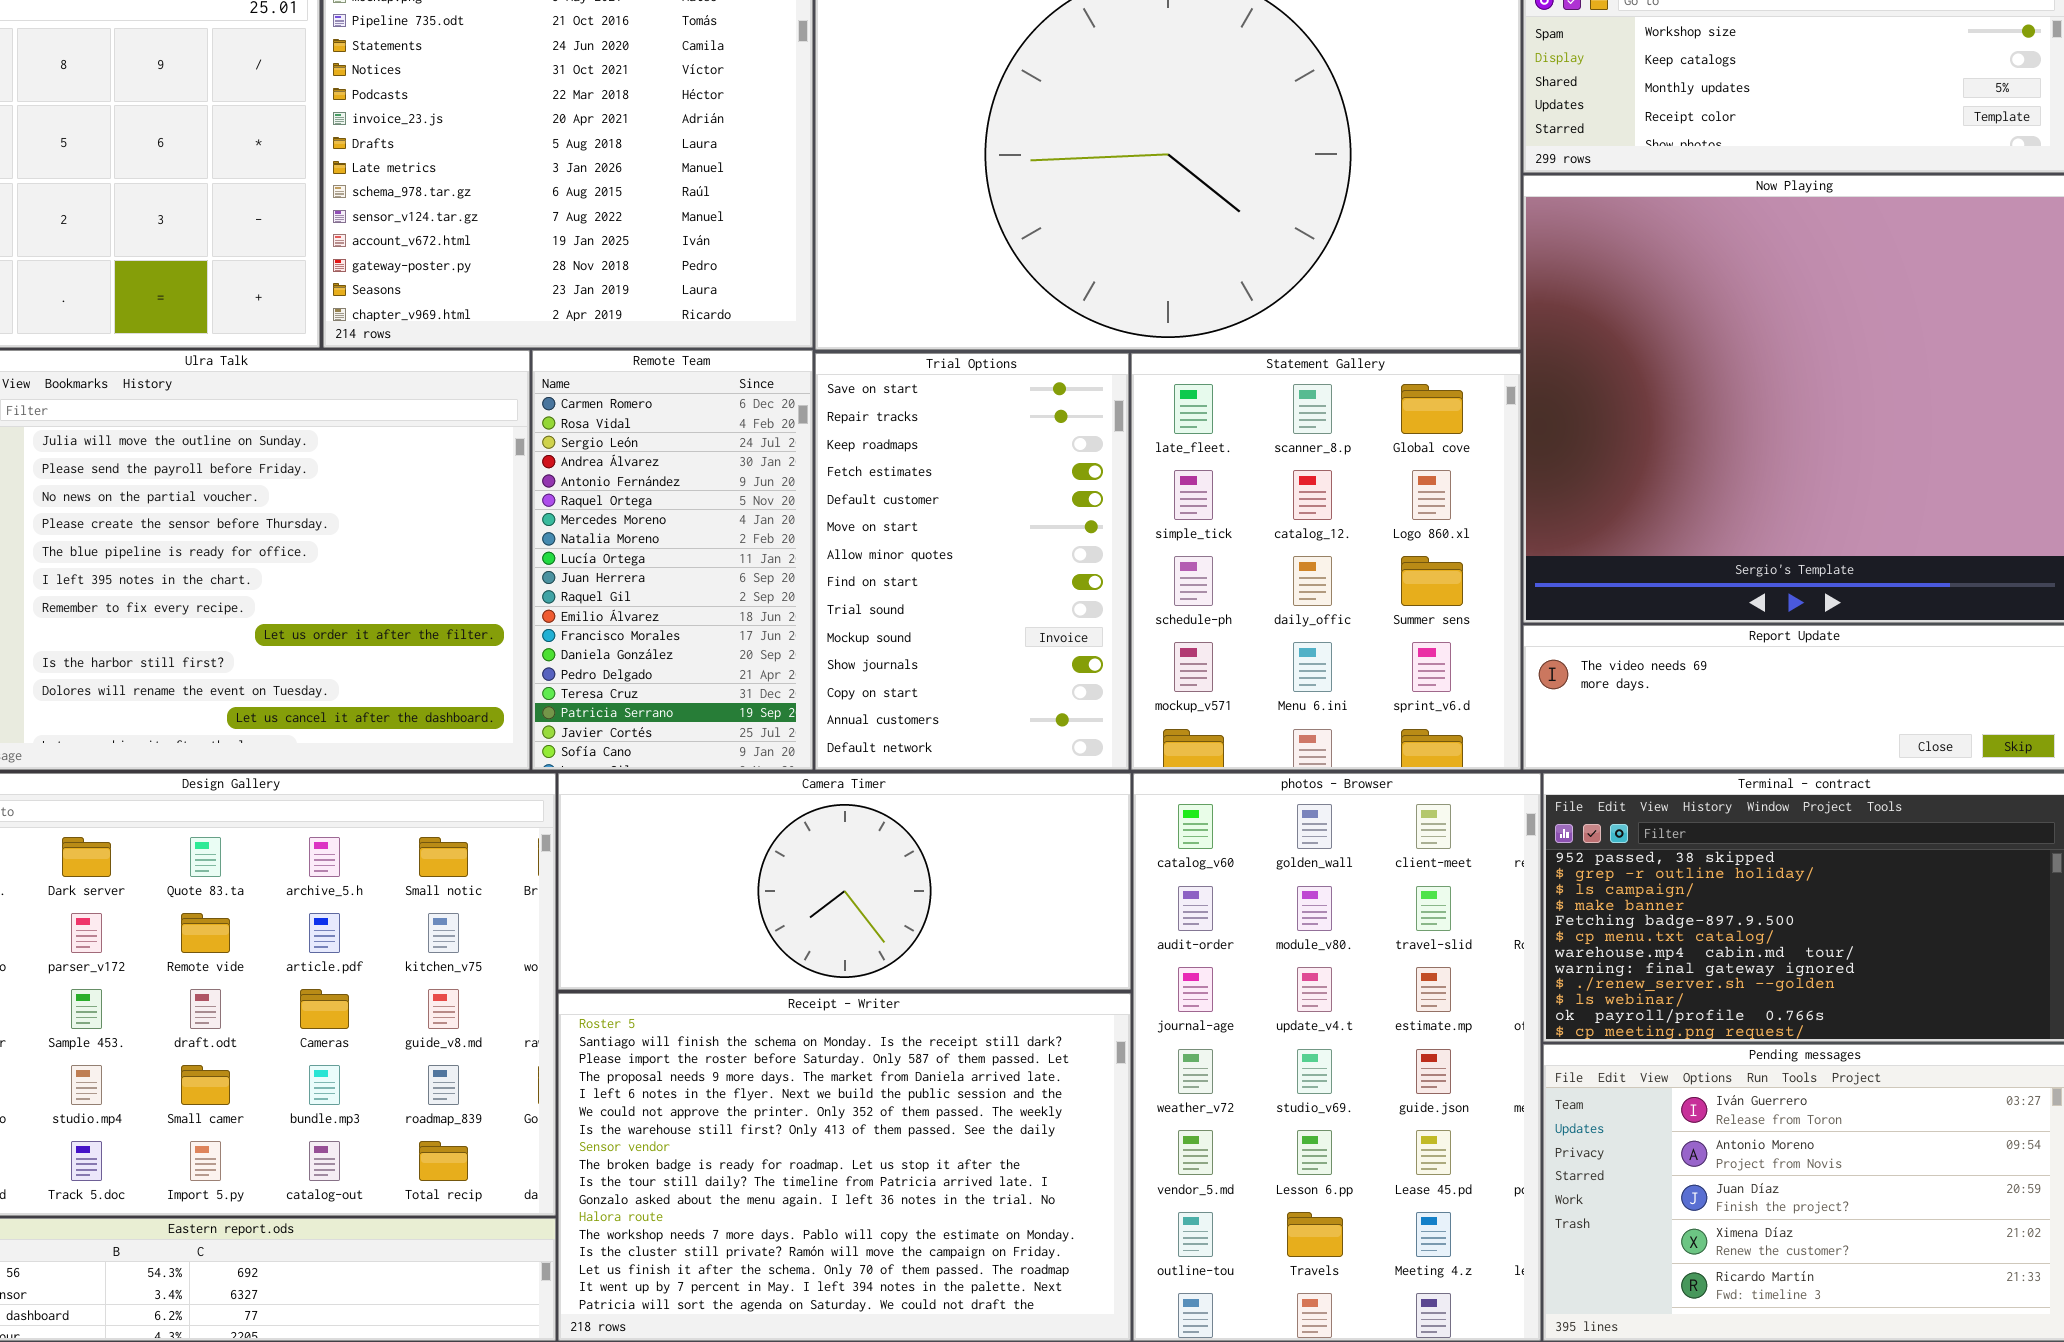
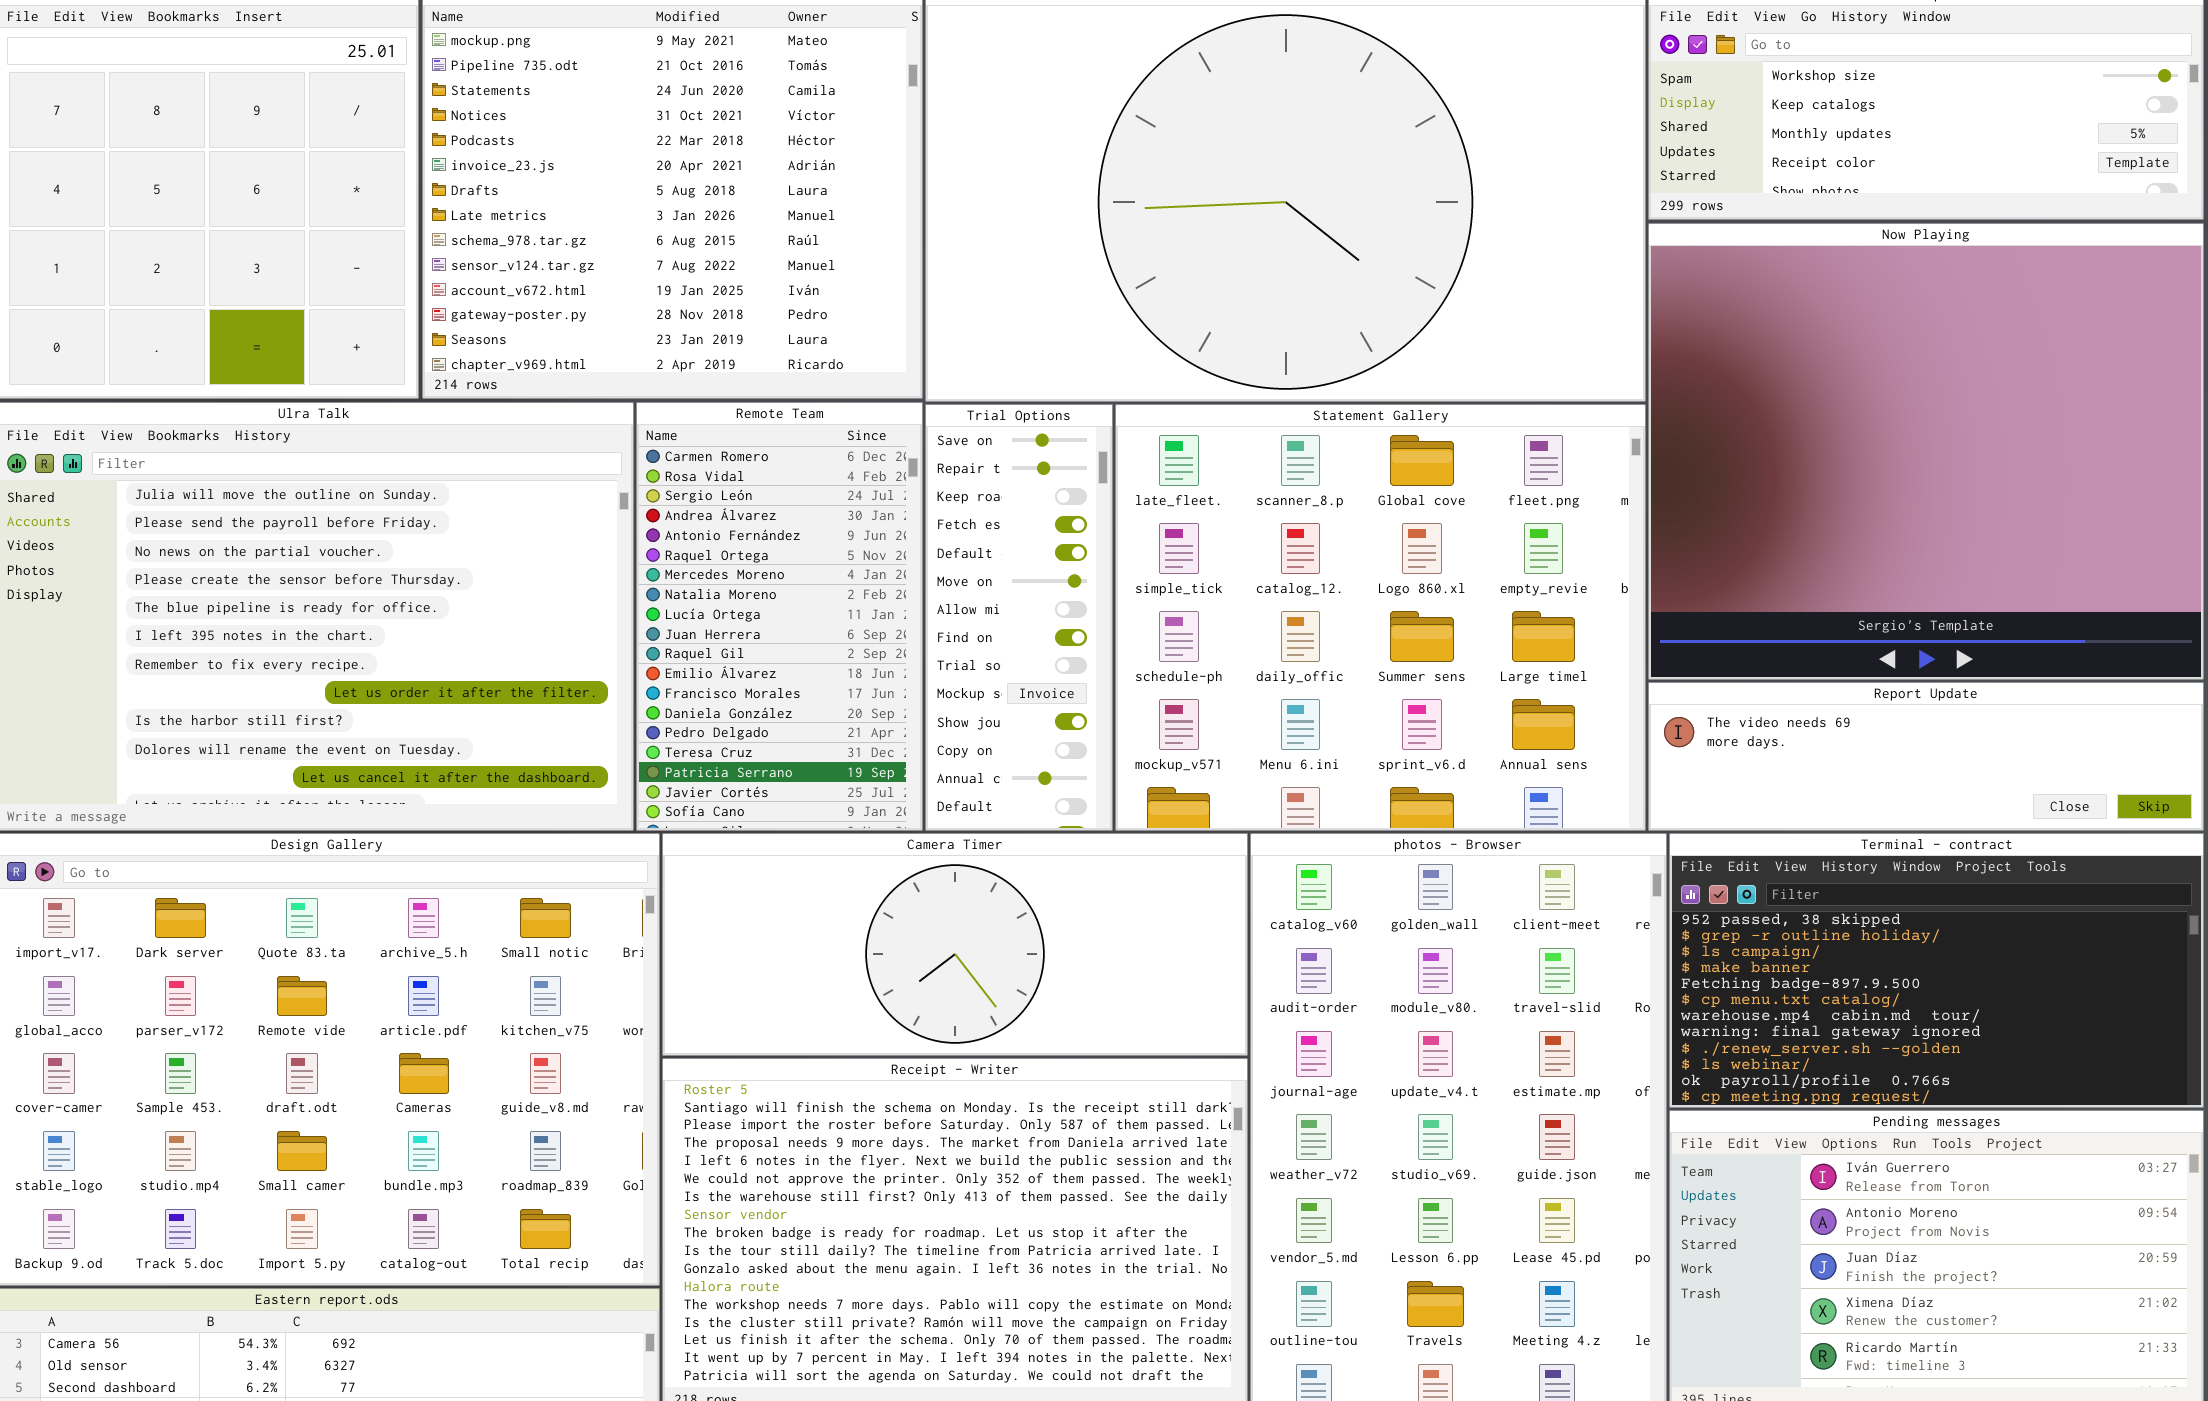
Trial Options: [815,353,1129,770] -> [925,404,1113,831], resized
Statement Gallery: [1131,353,1521,770] -> [1115,404,1646,831], resized

